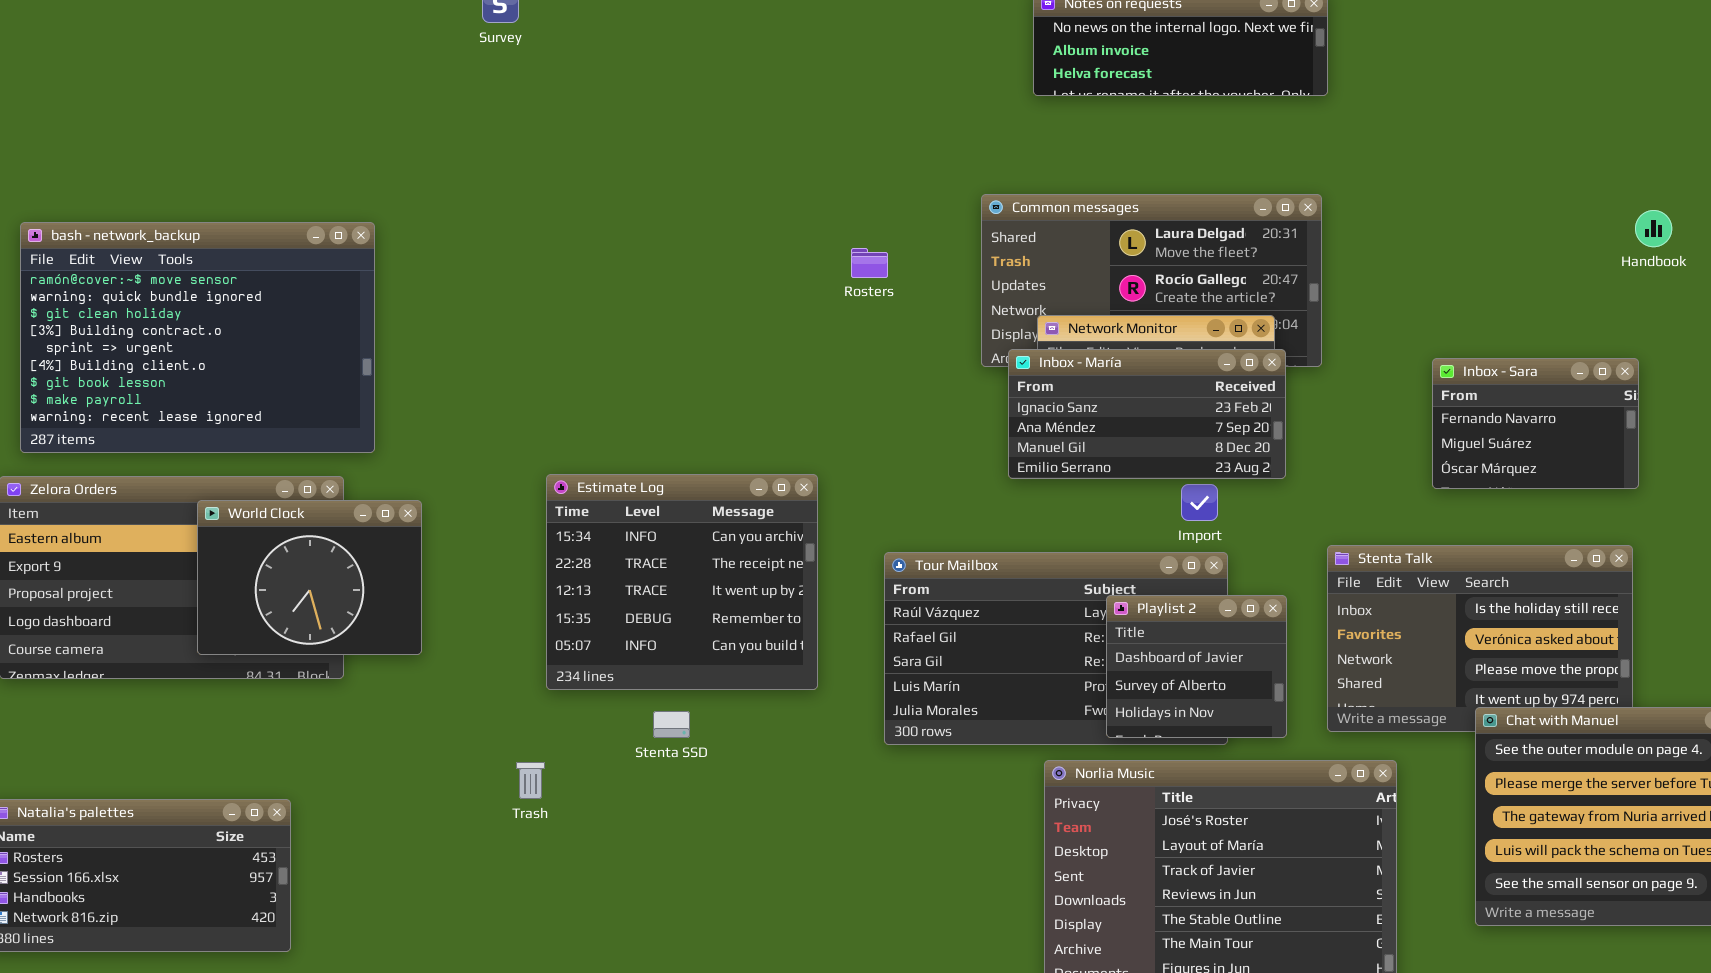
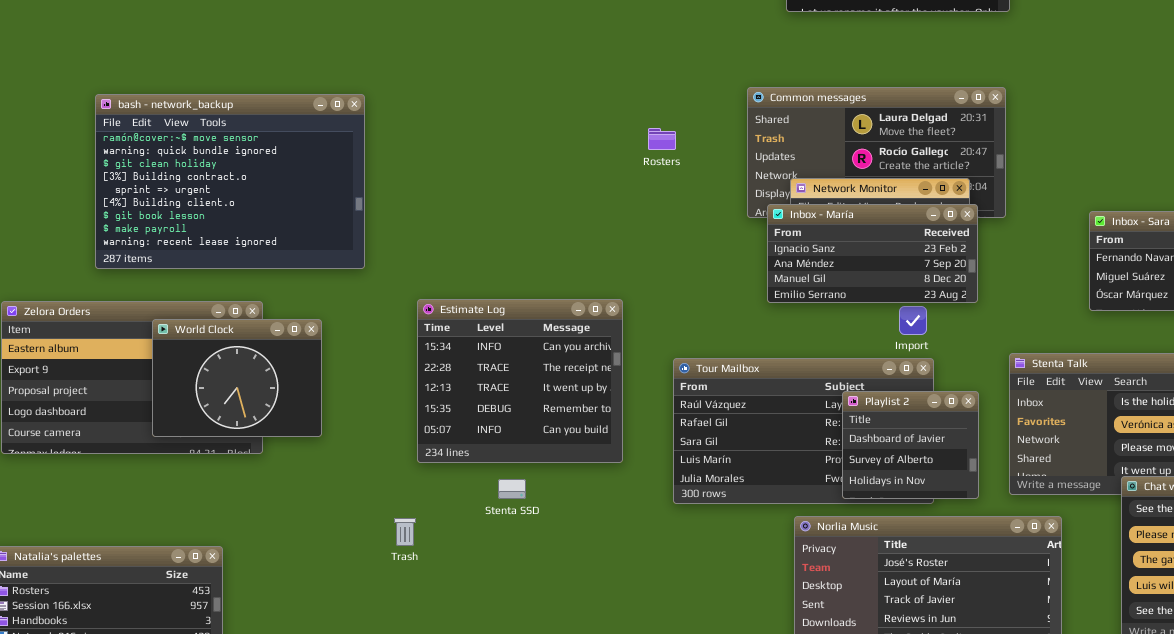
bash - network_backup: [20,222,375,453] -> [95,94,365,269], moved

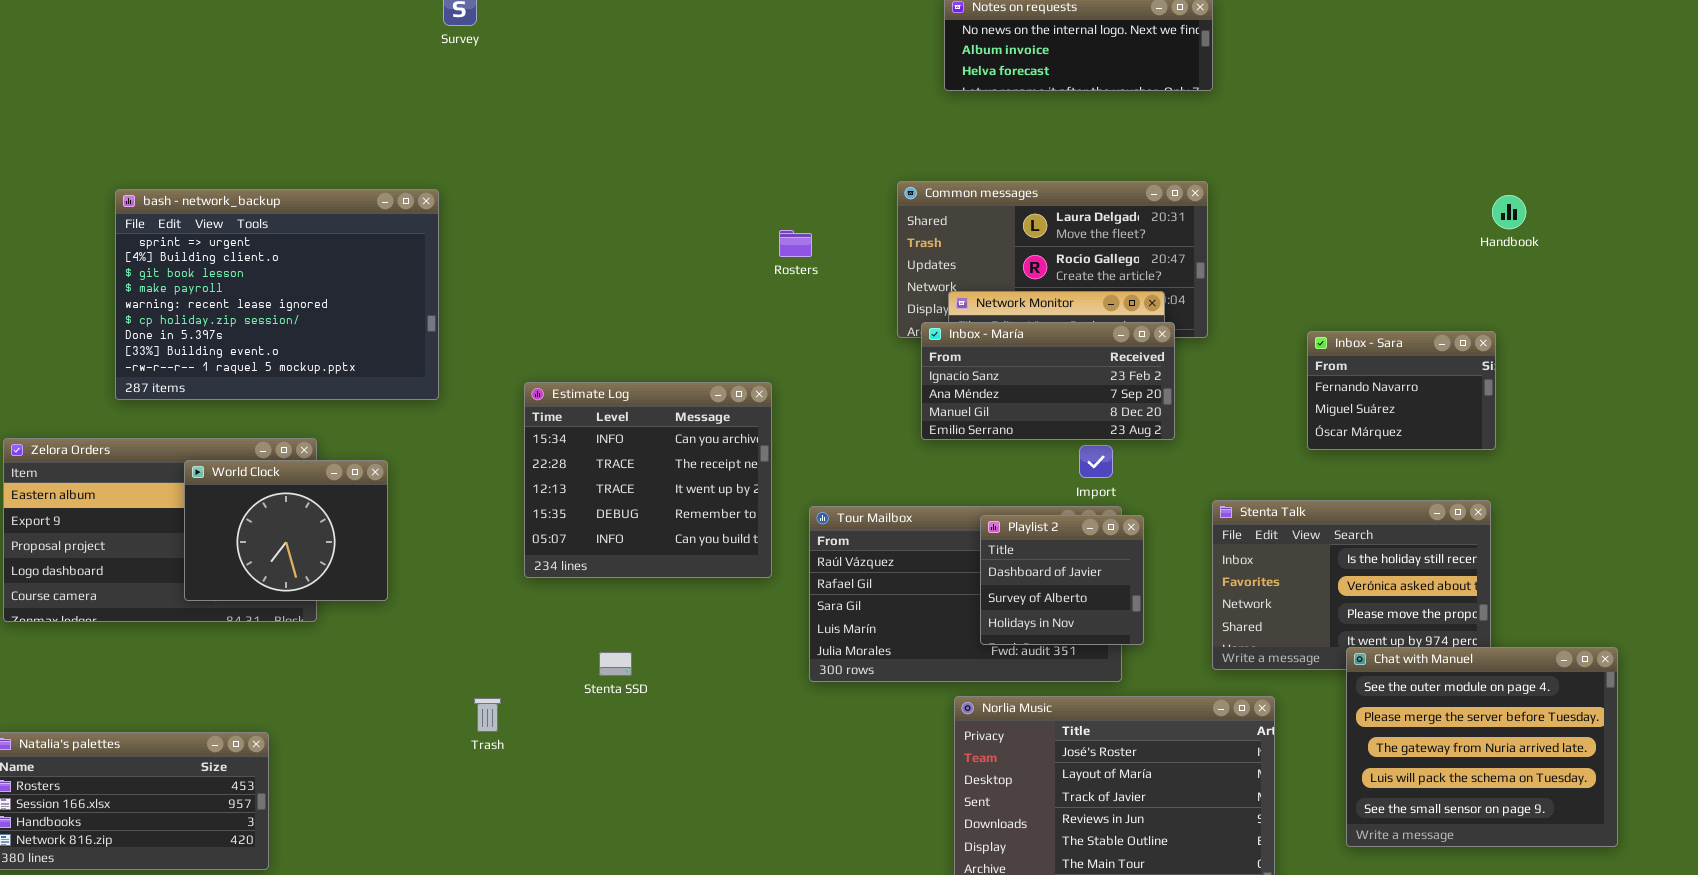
bash - network_backup: [95,94,365,269] -> [115,189,439,400], scrolled down 4 rows
Estimate Log: [417,299,623,463] -> [524,382,772,578], moved
Playlist 2: [842,391,979,499] -> [980,515,1144,645], moved

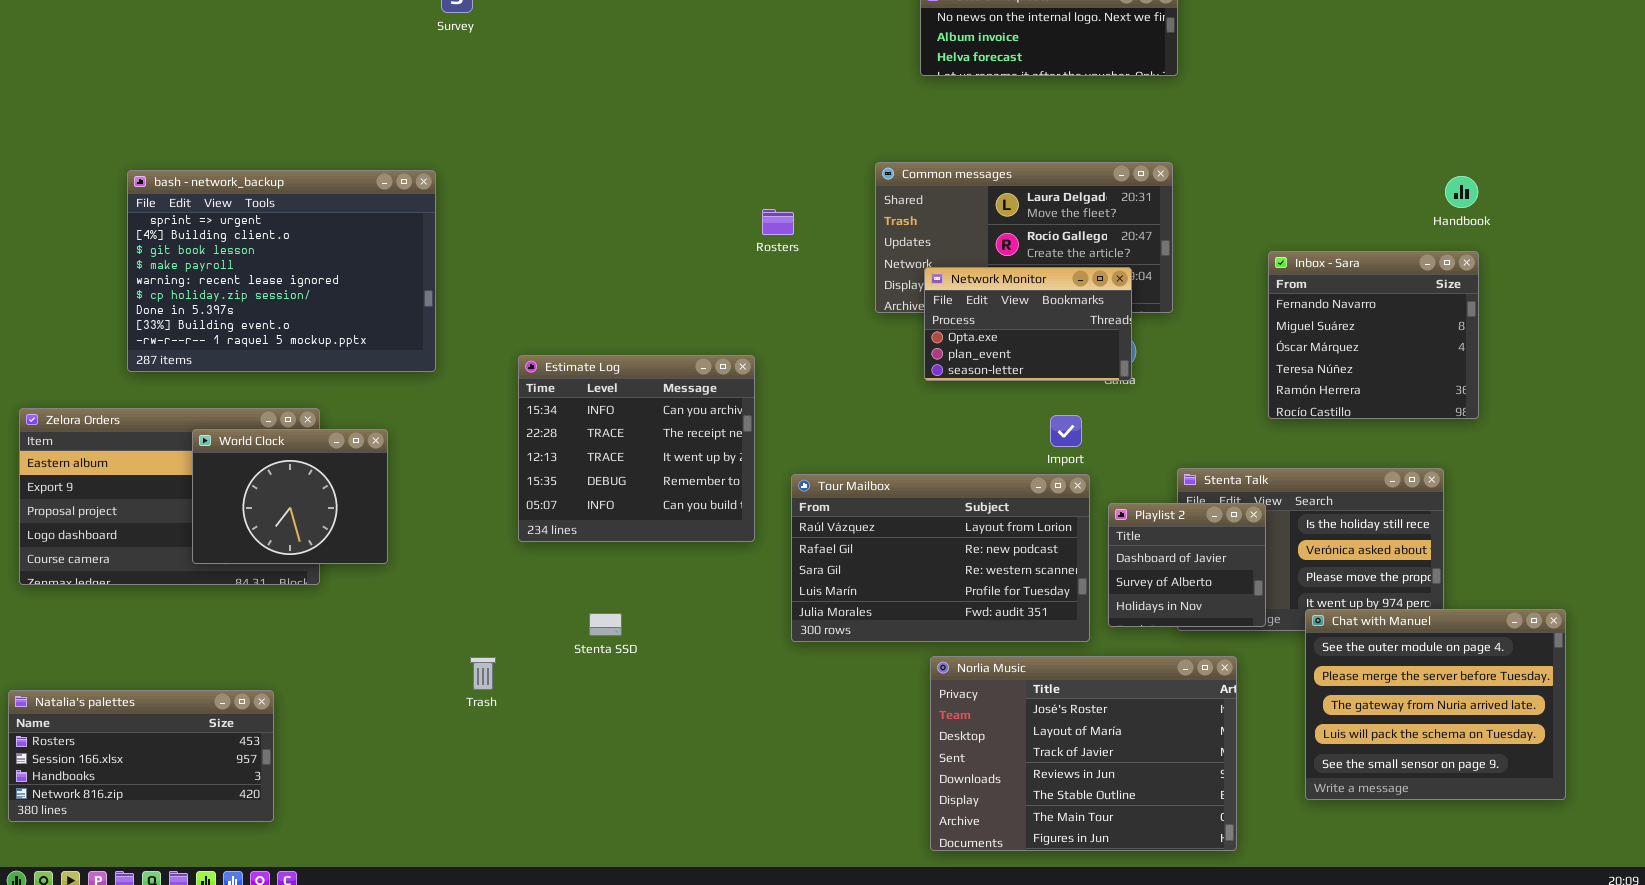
Inbox - María: [921,322,1175,440] -> none, closed
Inbox - Sara: [1307,331,1496,450] -> [1268,251,1479,419], resized
Playlist 2: [980,515,1144,645] -> [1108,503,1266,627], moved

